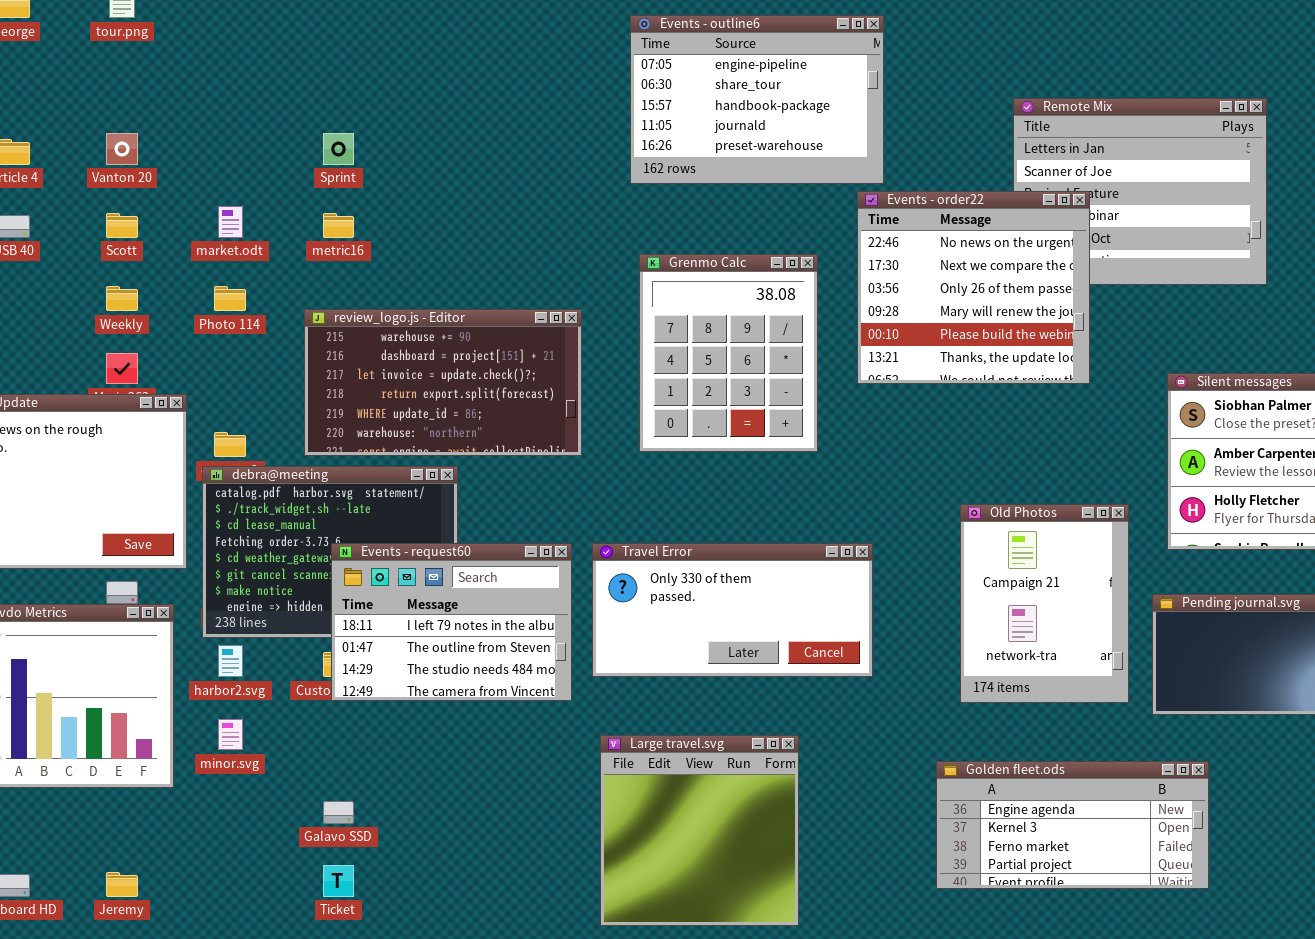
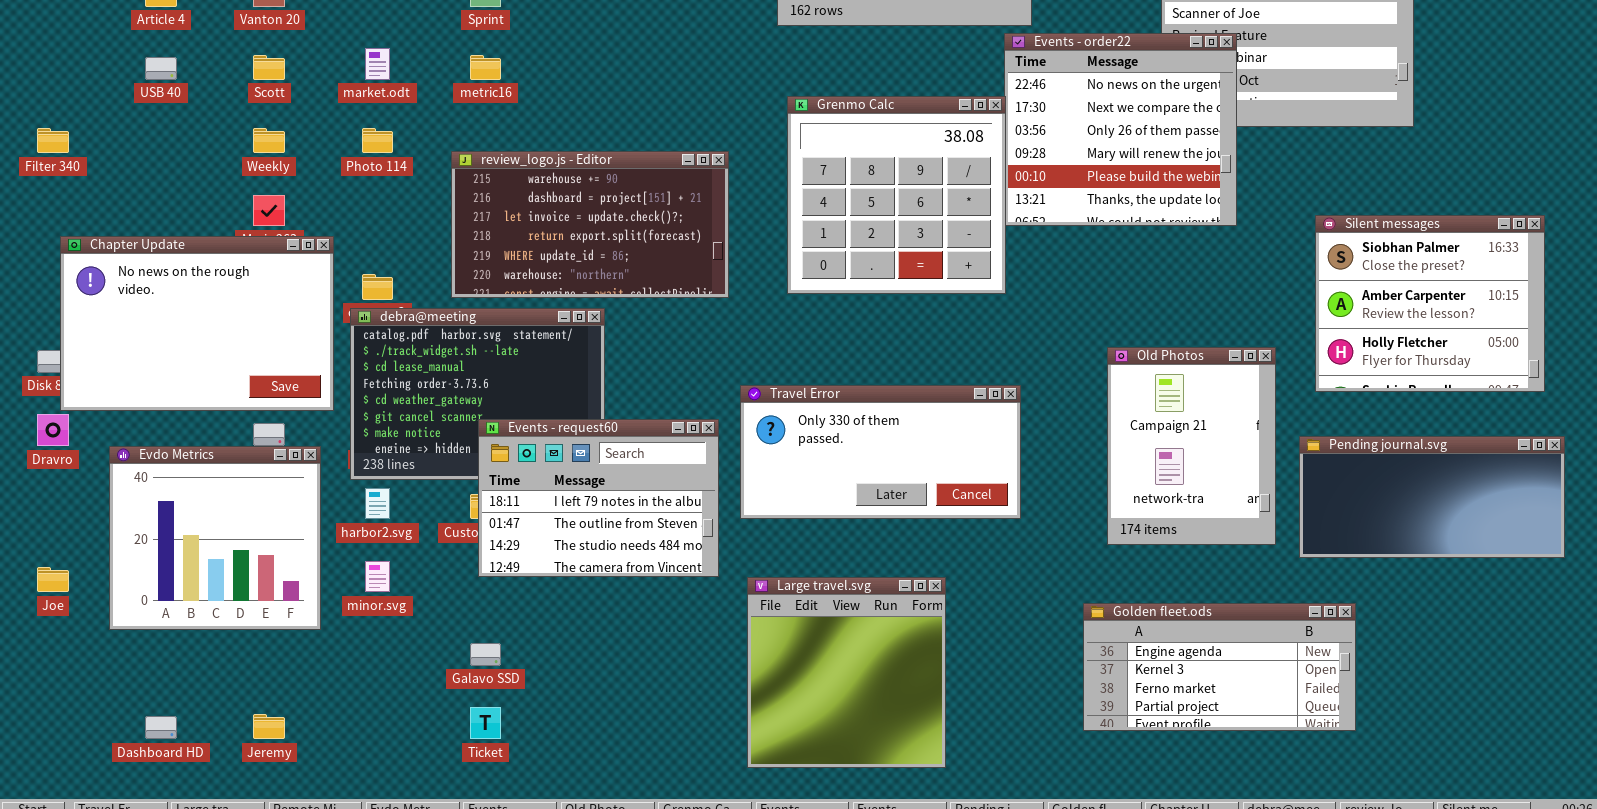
Grenmo Calc: [639,254,818,452] -> [787,96,1006,294], resized
Events - request60: [331,543,572,701] -> [478,419,719,577], moved

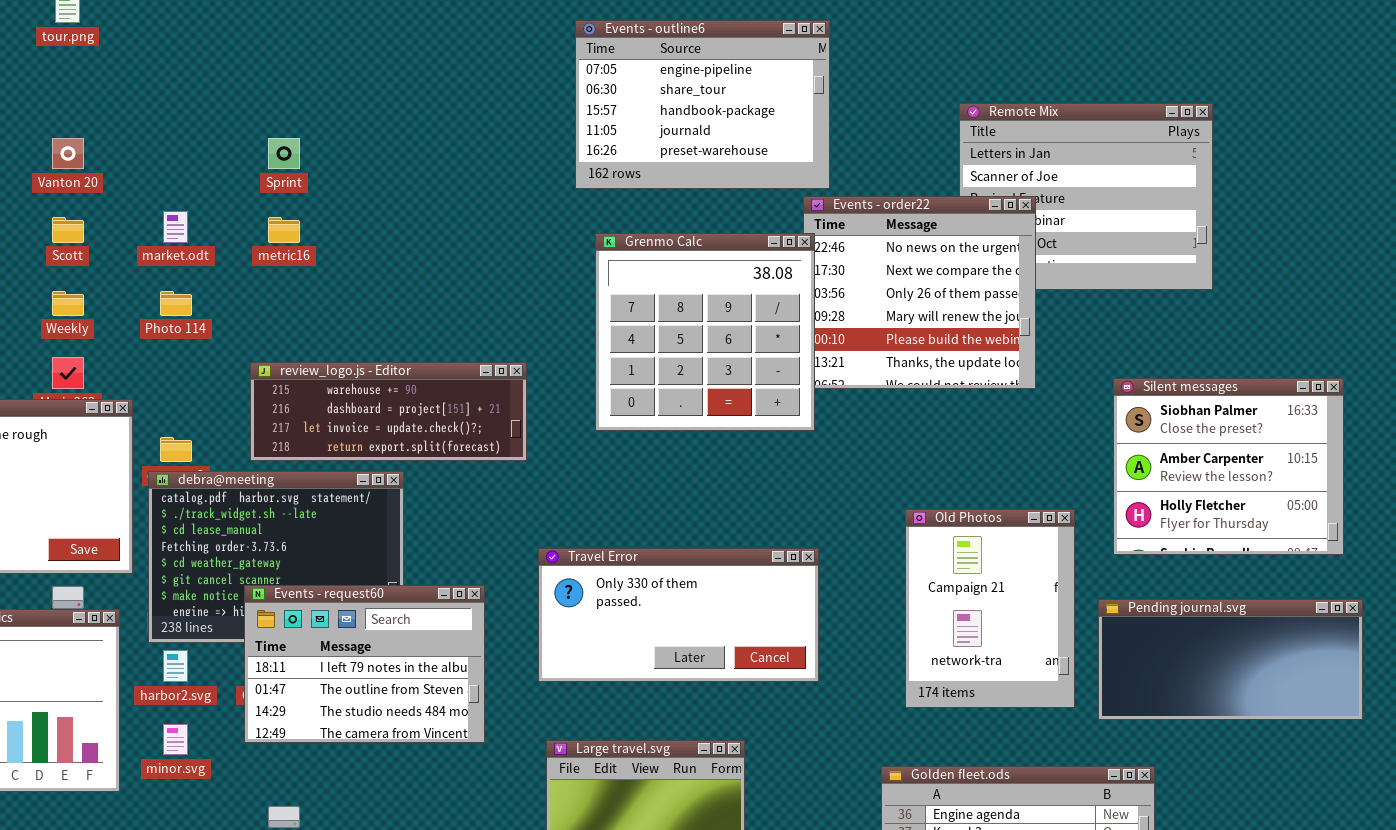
Grenmo Calc: [787,96,1006,294] -> [595,233,815,431], moved
review_logo.js - Editor: [451,151,729,298] -> [250,362,527,461], resized
Events - request60: [478,419,719,577] -> [244,585,485,743], moved

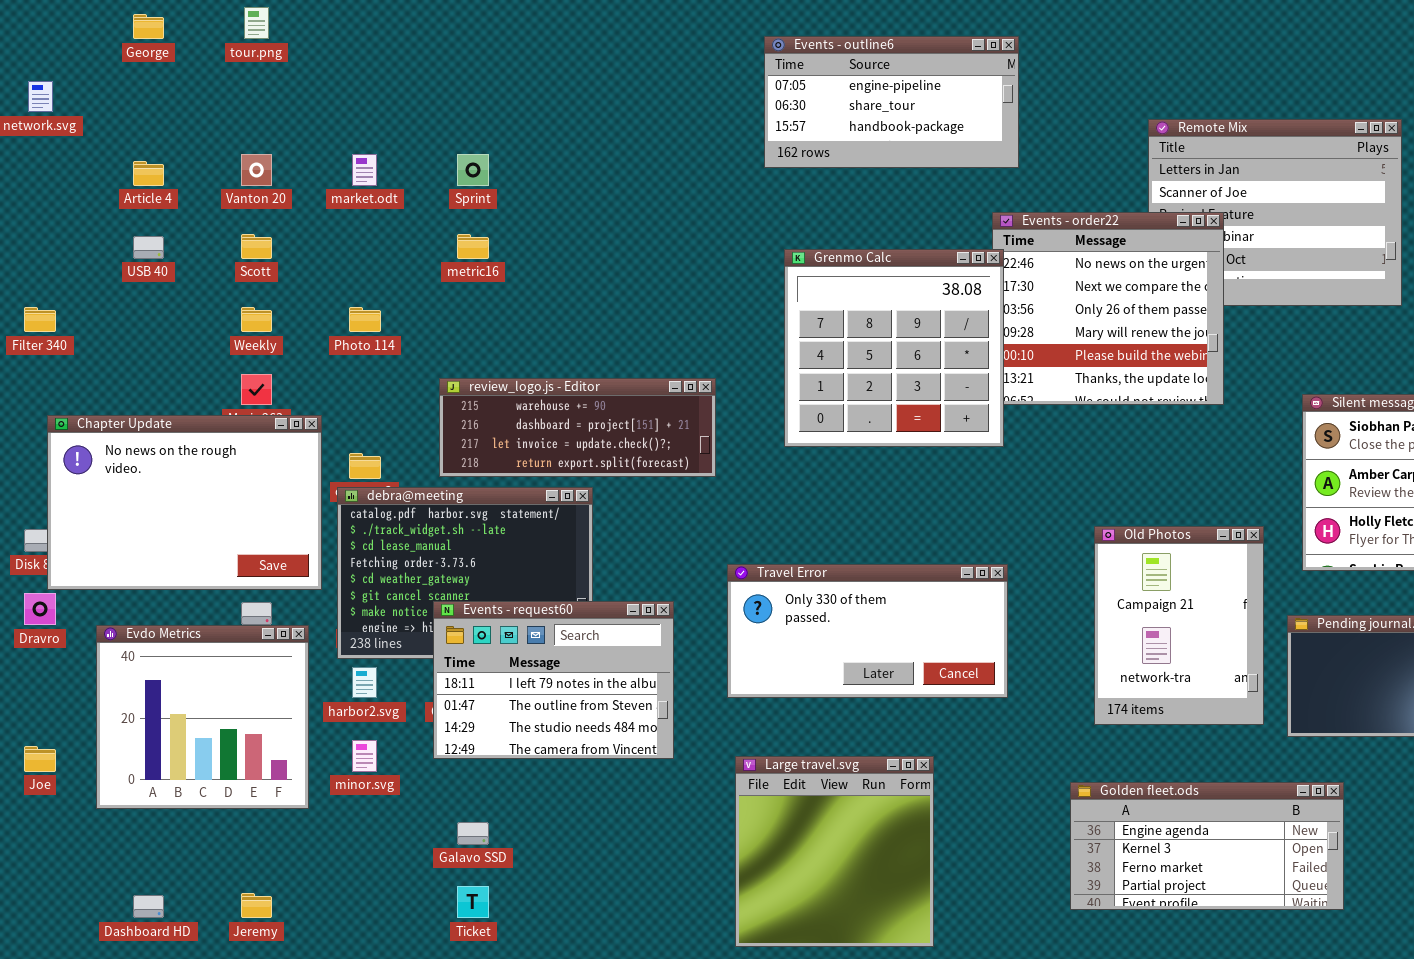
Events - outline6: [575,20,830,189] -> [764,36,1019,168], resized
market.odt: [163,211,188,243] -> [352,154,377,186], moved

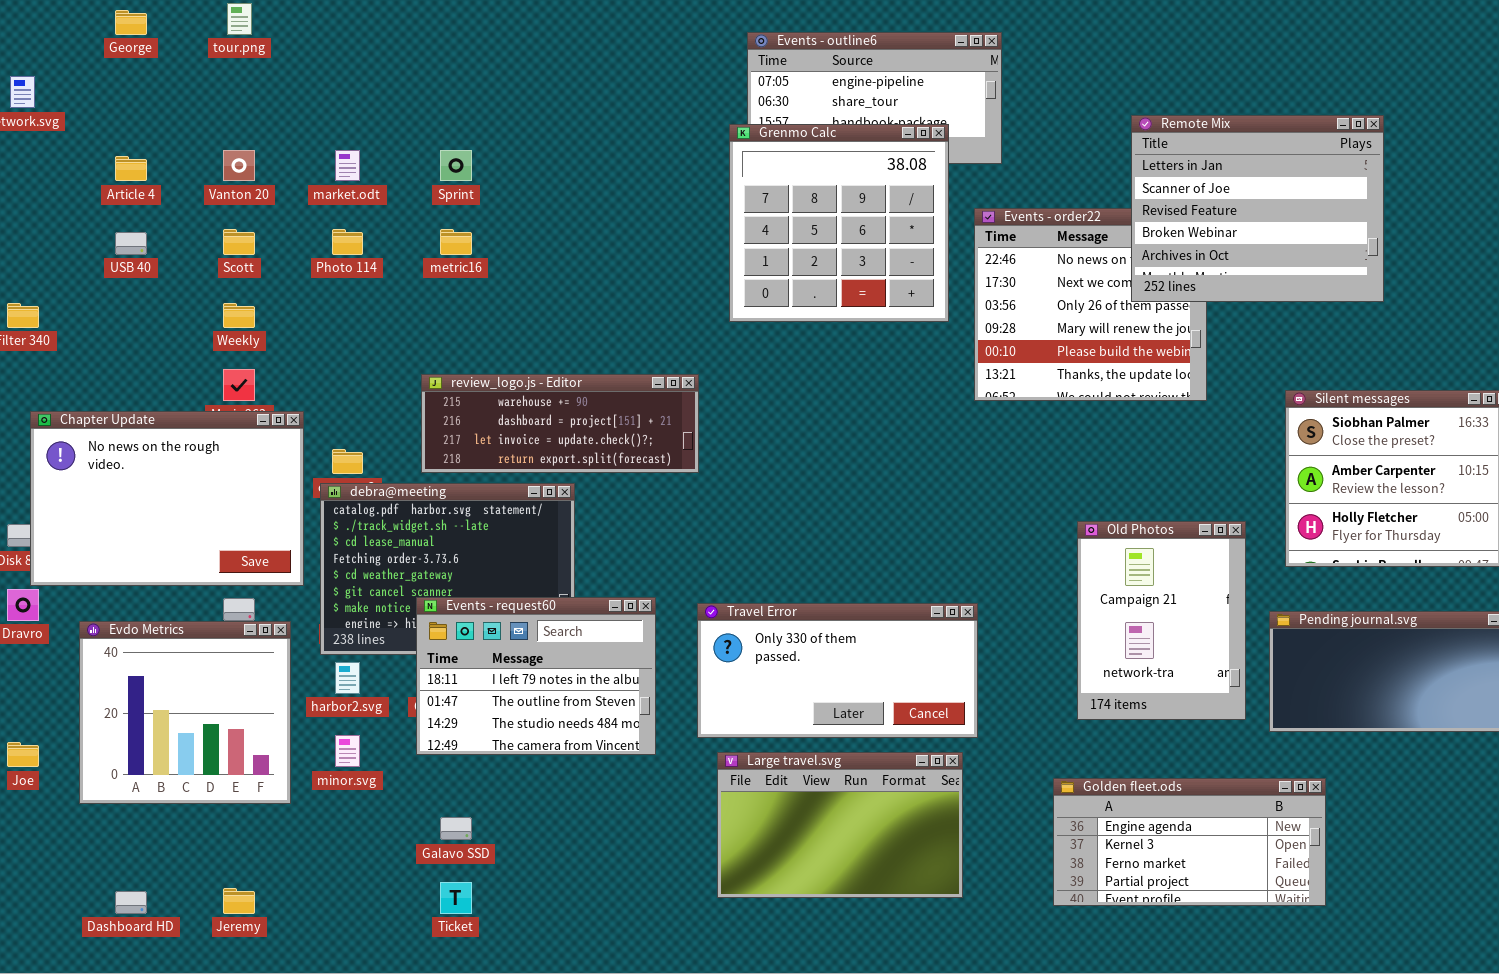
Remote Mix: [1148,119,1402,306] -> [1131,115,1384,302], raised
Grenmo Calc: [784,249,1004,447] -> [729,124,949,322], moved
Photo 114: [349,307,381,332] -> [332,229,363,255], moved
Travel Error: [727,564,1008,698] -> [697,603,978,738], moved
Large travel.svg: [735,756,934,947] -> [717,752,963,898], resized

